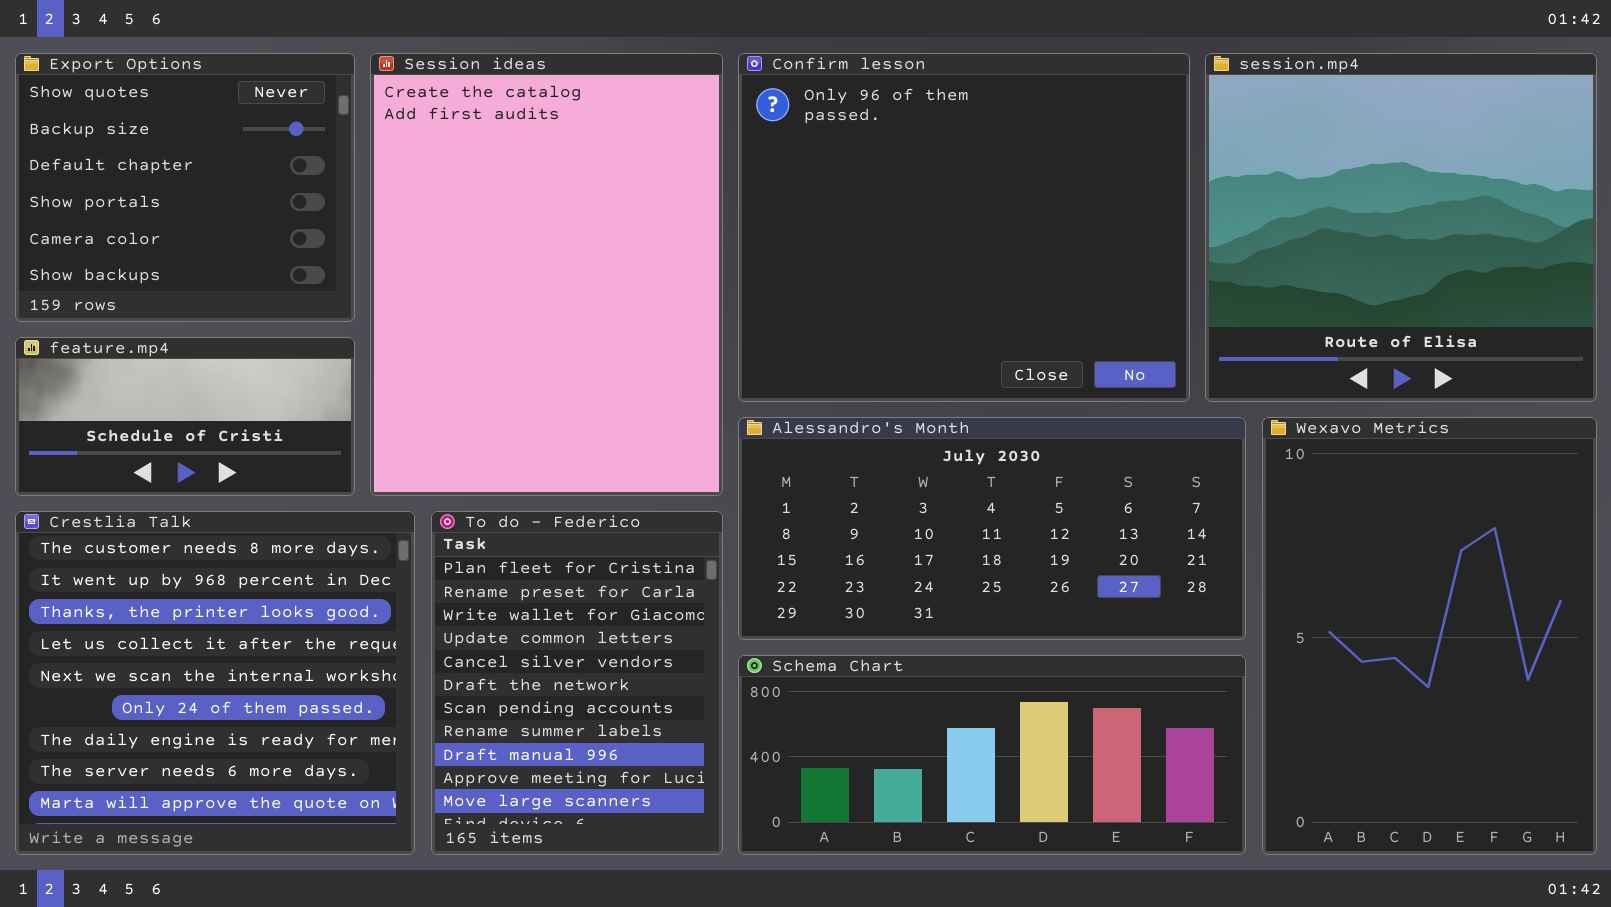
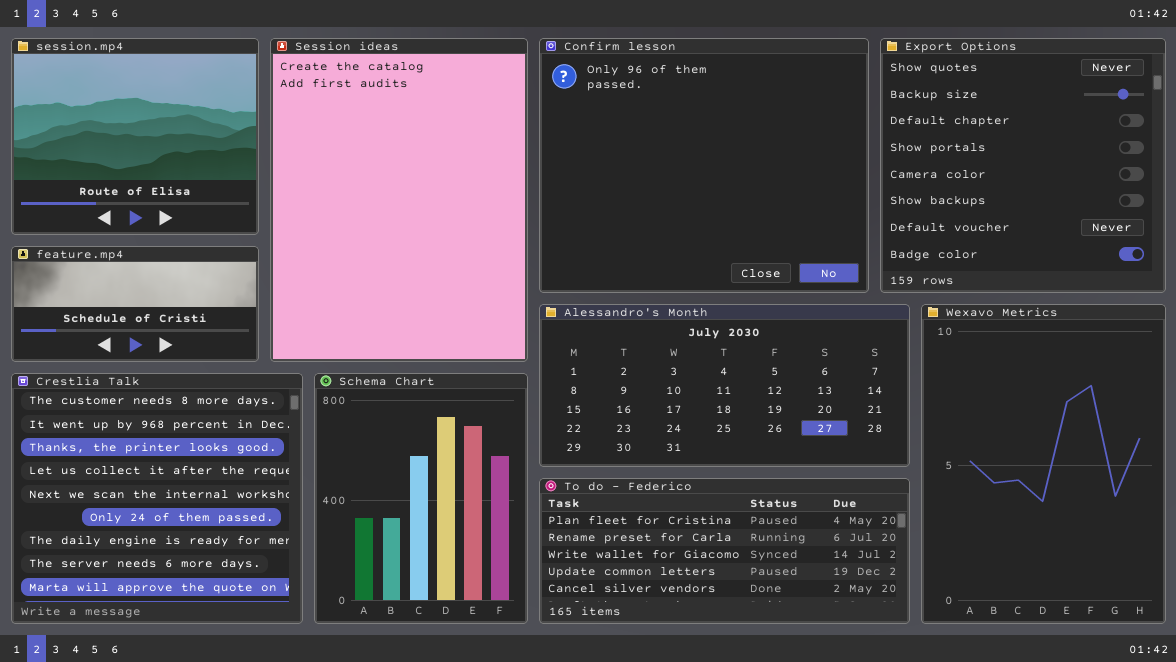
Export Options: [15,53,355,322] -> [880,38,1166,293], moved, resized
session.mp4: [1205,53,1597,402] -> [11,38,259,235], moved, resized
To do - Federico: [431,511,723,855] -> [539,478,910,624], moved, resized
Schema Chart: [738,655,1246,855] -> [314,373,528,624], moved, resized

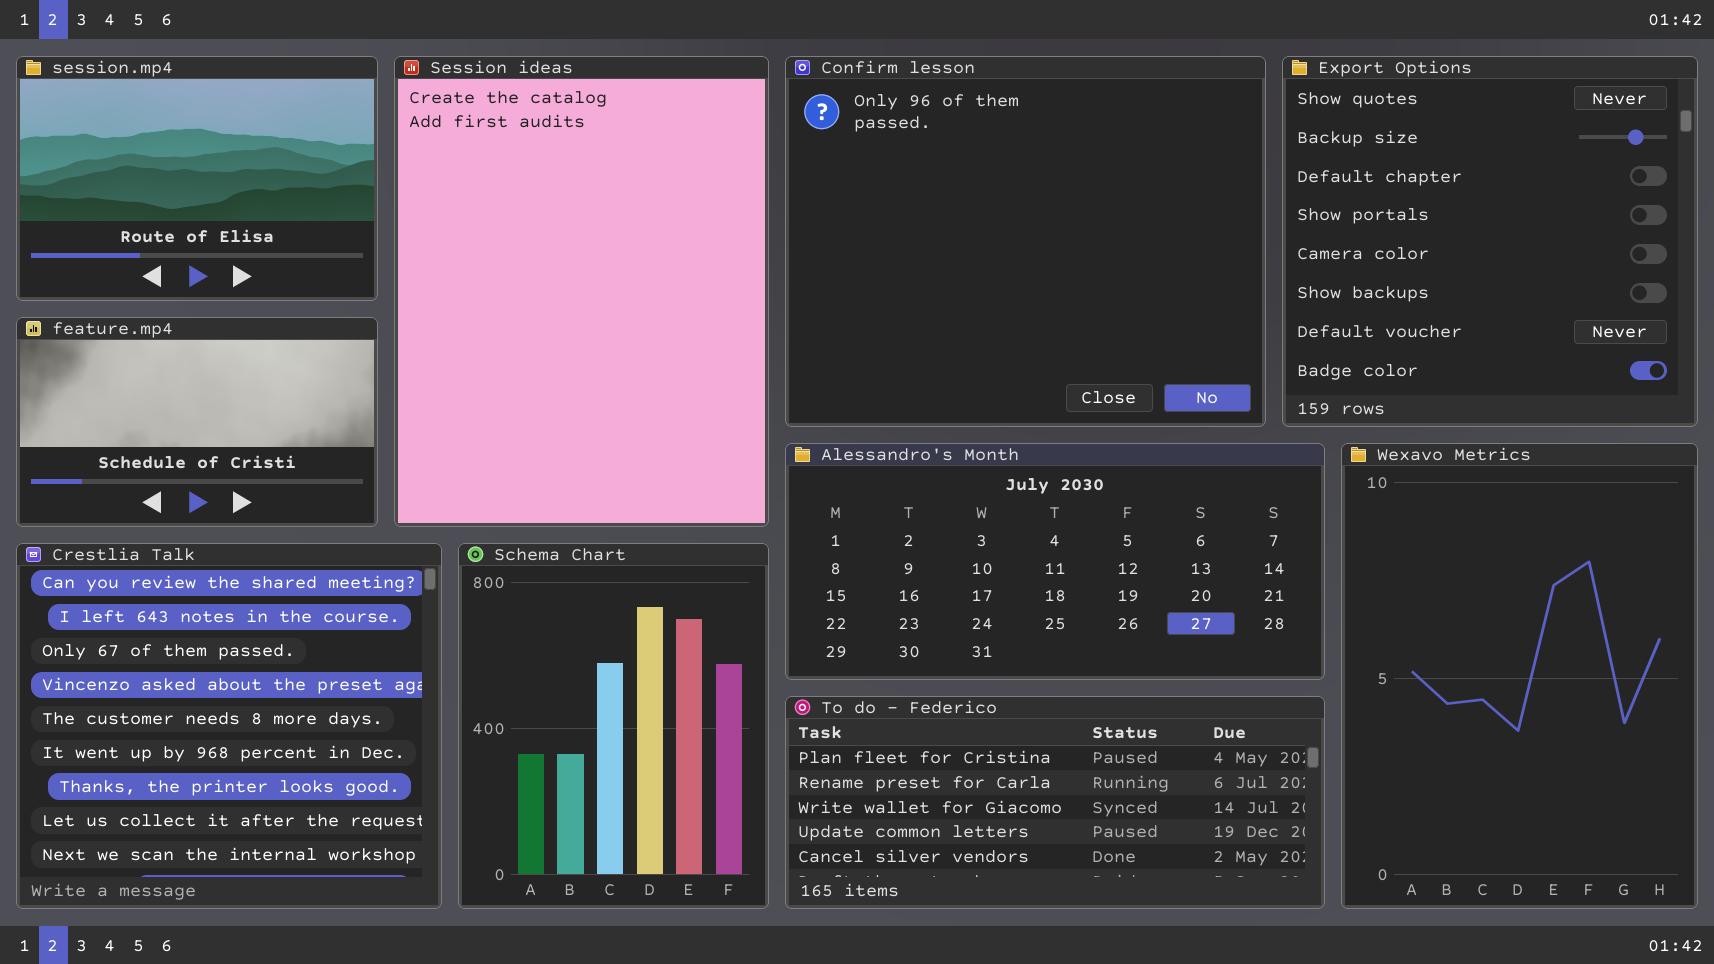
session.mp4: [11,38,259,235] -> [16,56,378,301], resized
feature.mp4: [11,246,259,362] -> [16,317,378,527], resized
Crestlia Talk: [11,373,303,624] -> [16,543,442,909], scrolled up 4 rows

